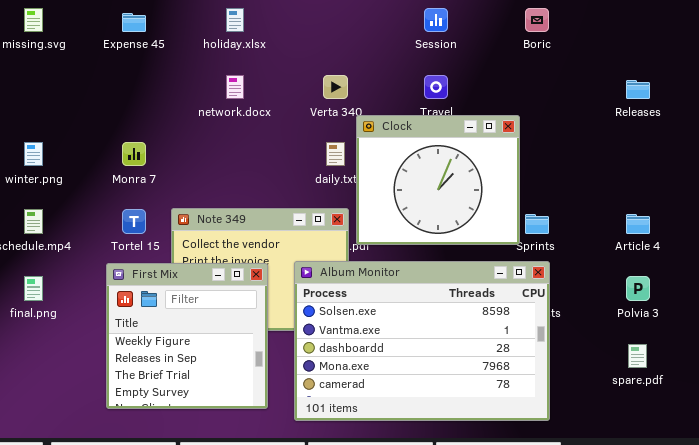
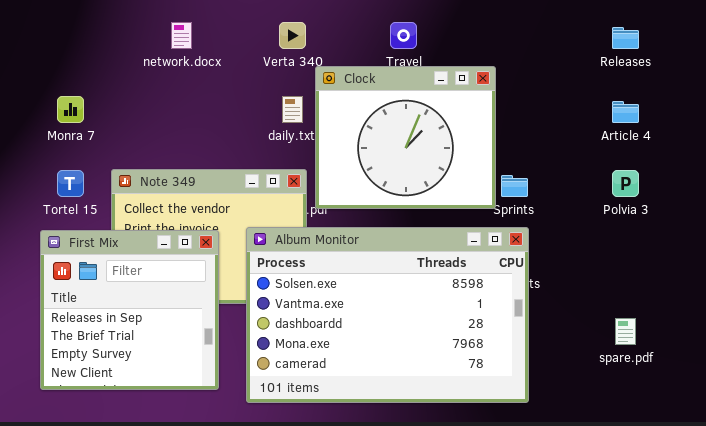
Article 4: [626,214,650,234] -> [612,101,639,123], moved
First Mix: [106,263,268,409] -> [40,230,219,390], scrolled down 1 row
Polvia 3: [626,276,650,301] -> [612,170,639,197], moved

